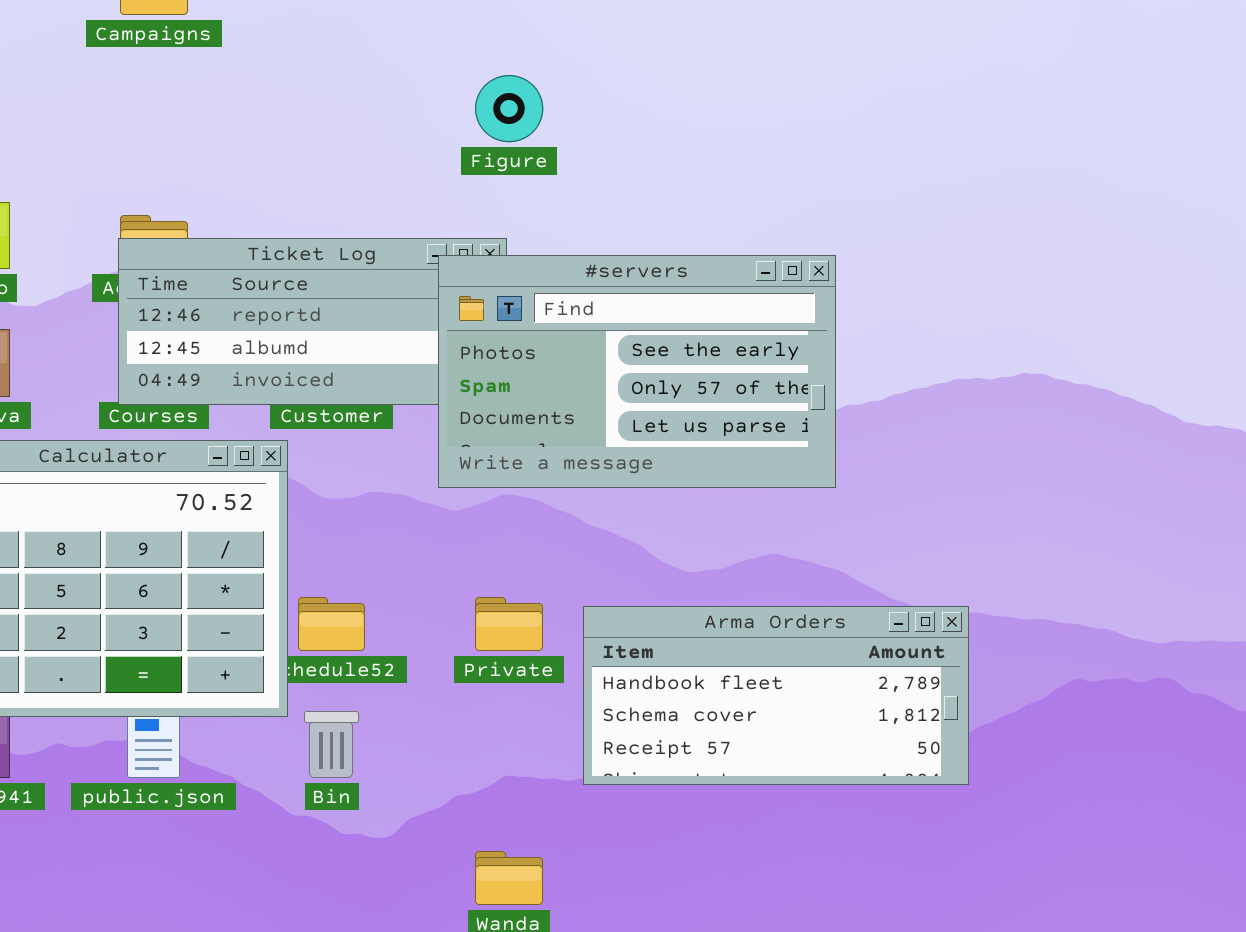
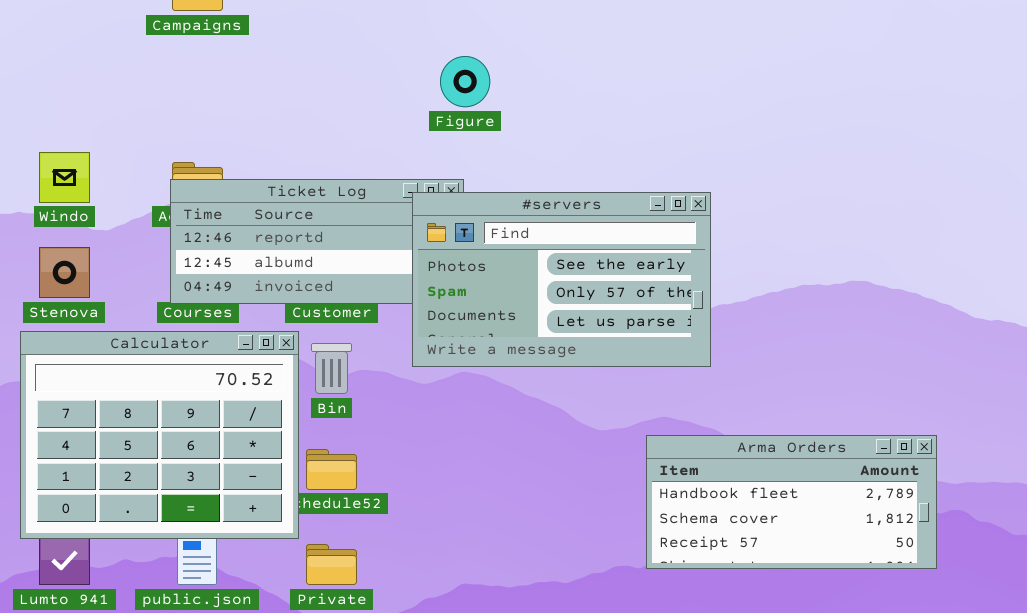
Private: [475,597,543,651] -> [306,544,357,585], moved
Arma Orders: [583,606,969,785] -> [646,435,937,569], moved
Bin: [304,711,359,778] -> [311,343,352,394], moved

